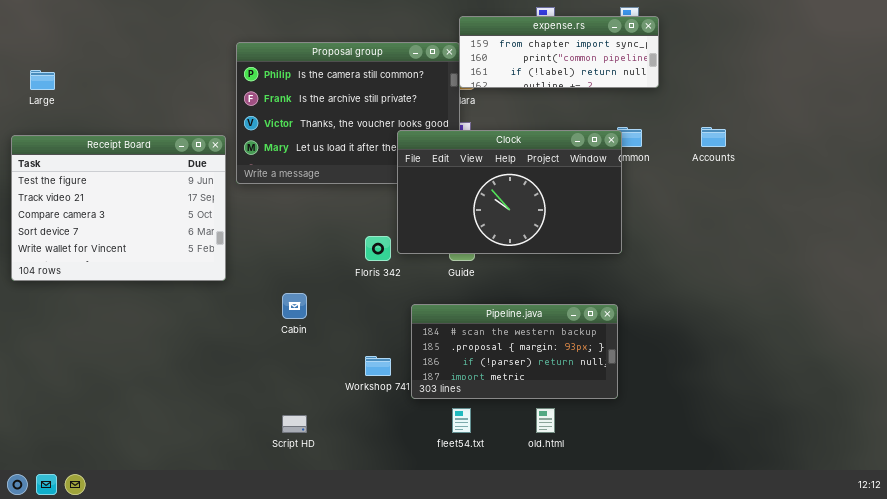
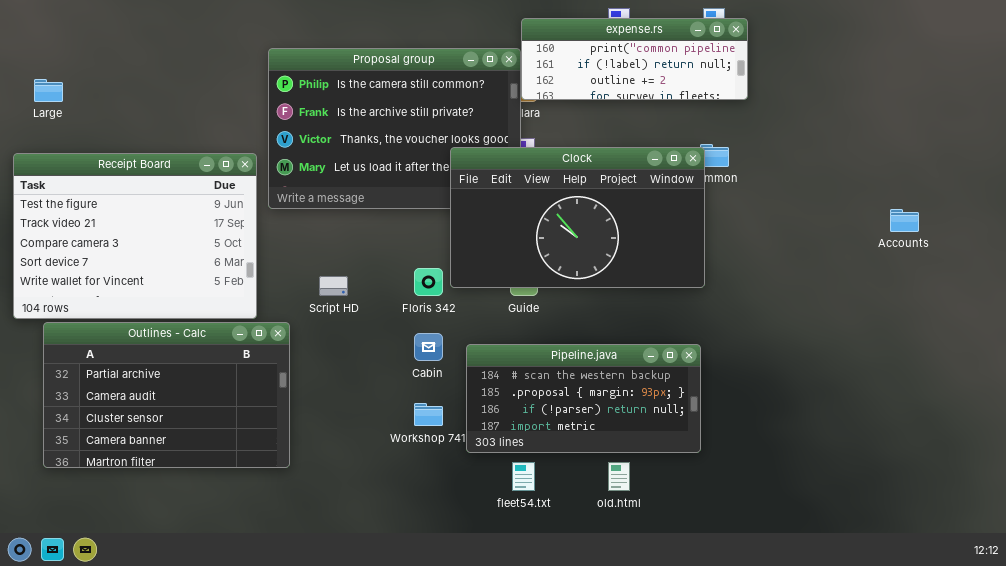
expense.rs: [459,16,659,88] -> [521,18,748,100], scrolled down 1 row
Accounts: [701,127,726,147] -> [890,209,919,232], moved
Outlines - Calc: none -> [43,322,290,468], opened
Cabin: [282,293,307,319] -> [414,333,443,361], moved
Script HD: [282,415,307,433] -> [319,276,348,296], moved

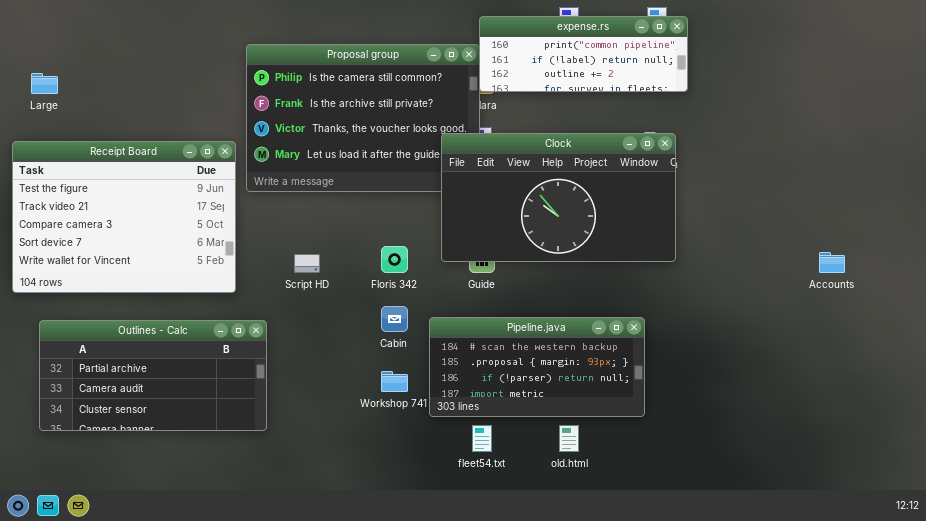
Clock: [450,147,705,288] -> [441,133,676,262], moved
Accounts: [890,209,919,232] -> [819,252,845,273], moved
Outlines - Calc: [43,322,290,468] -> [39,320,267,431], resized

